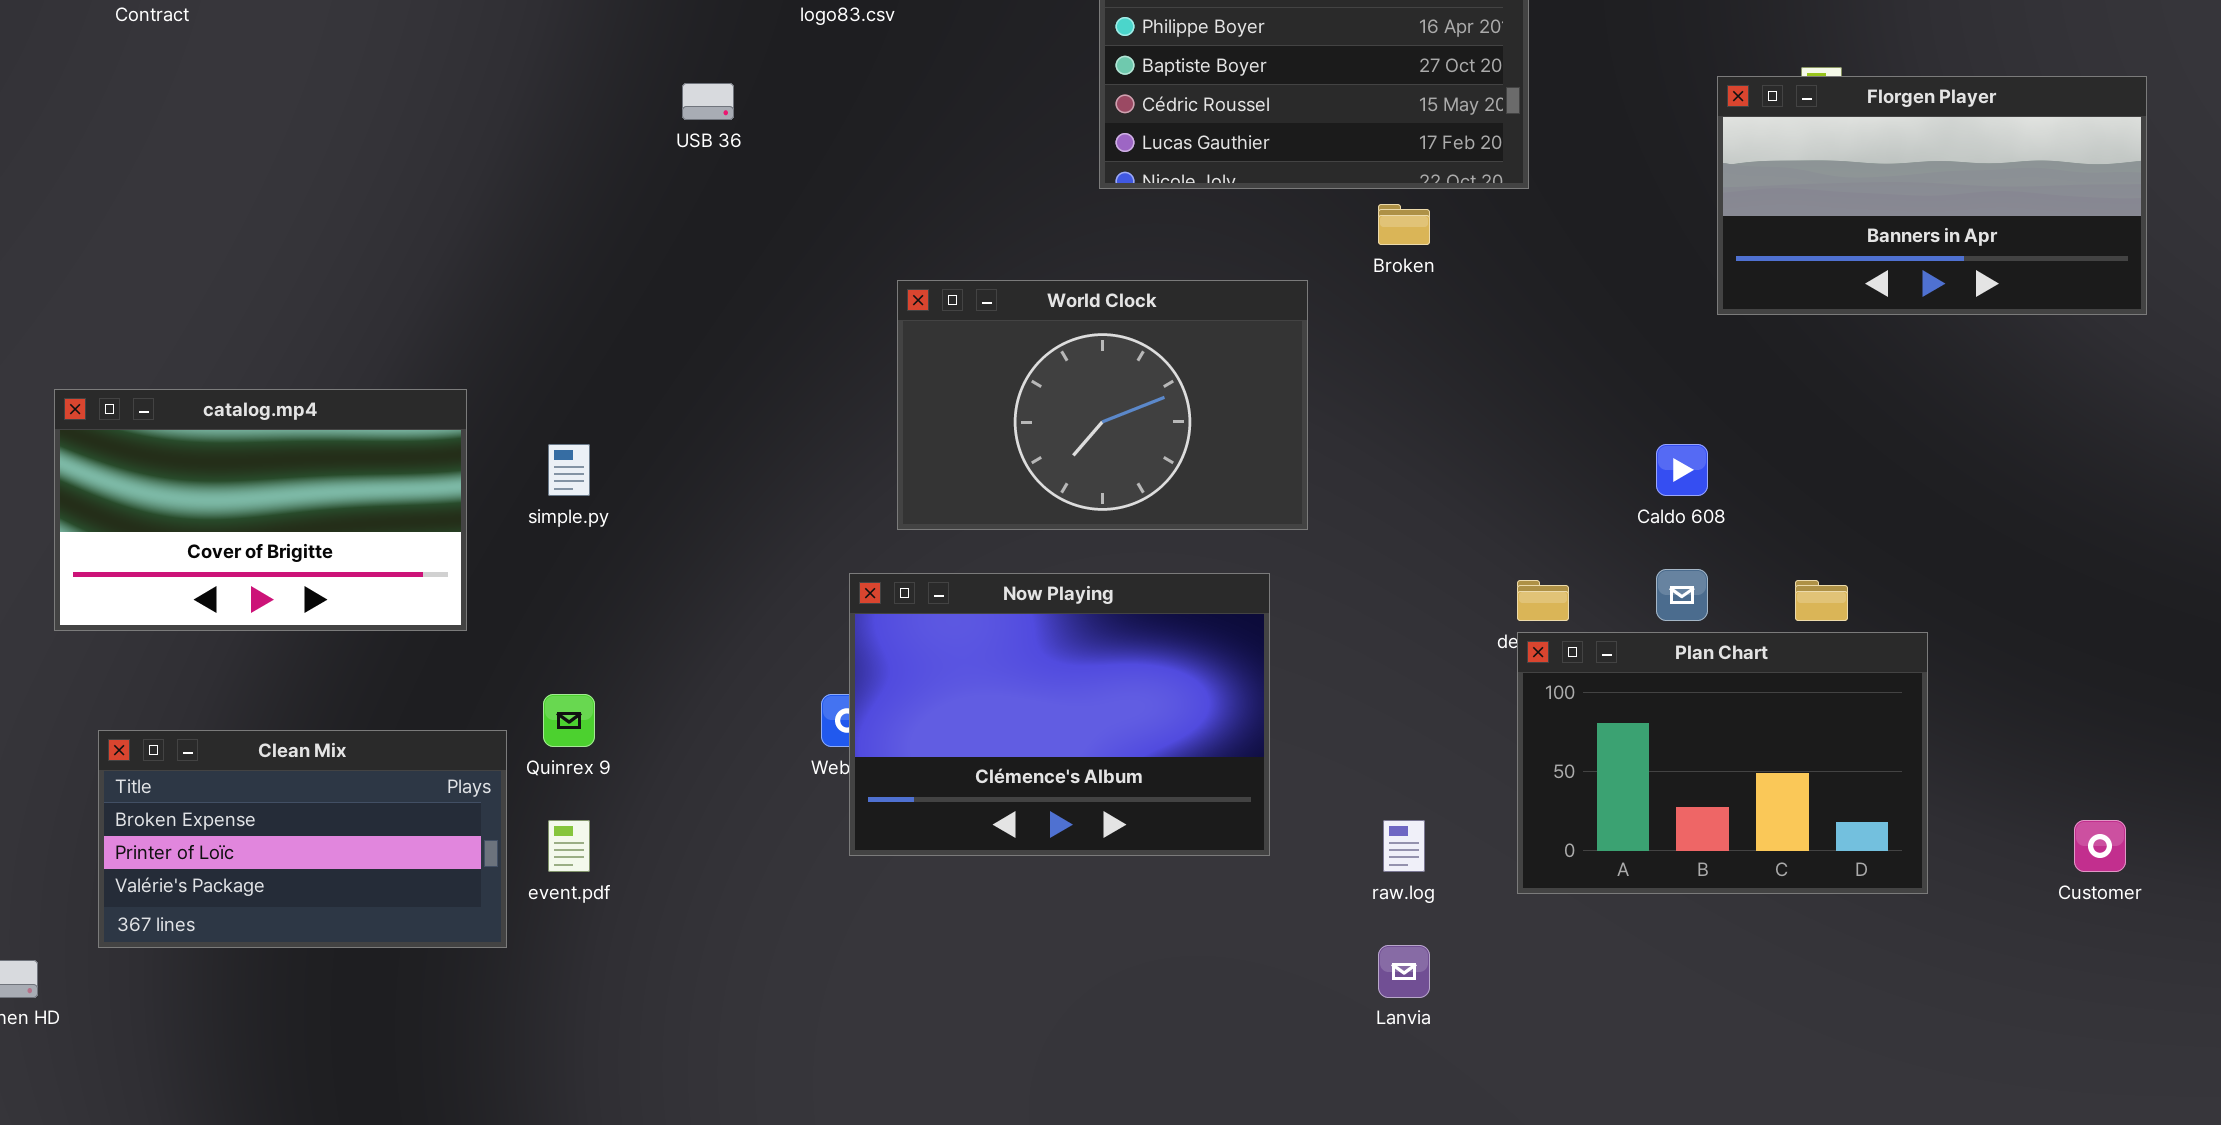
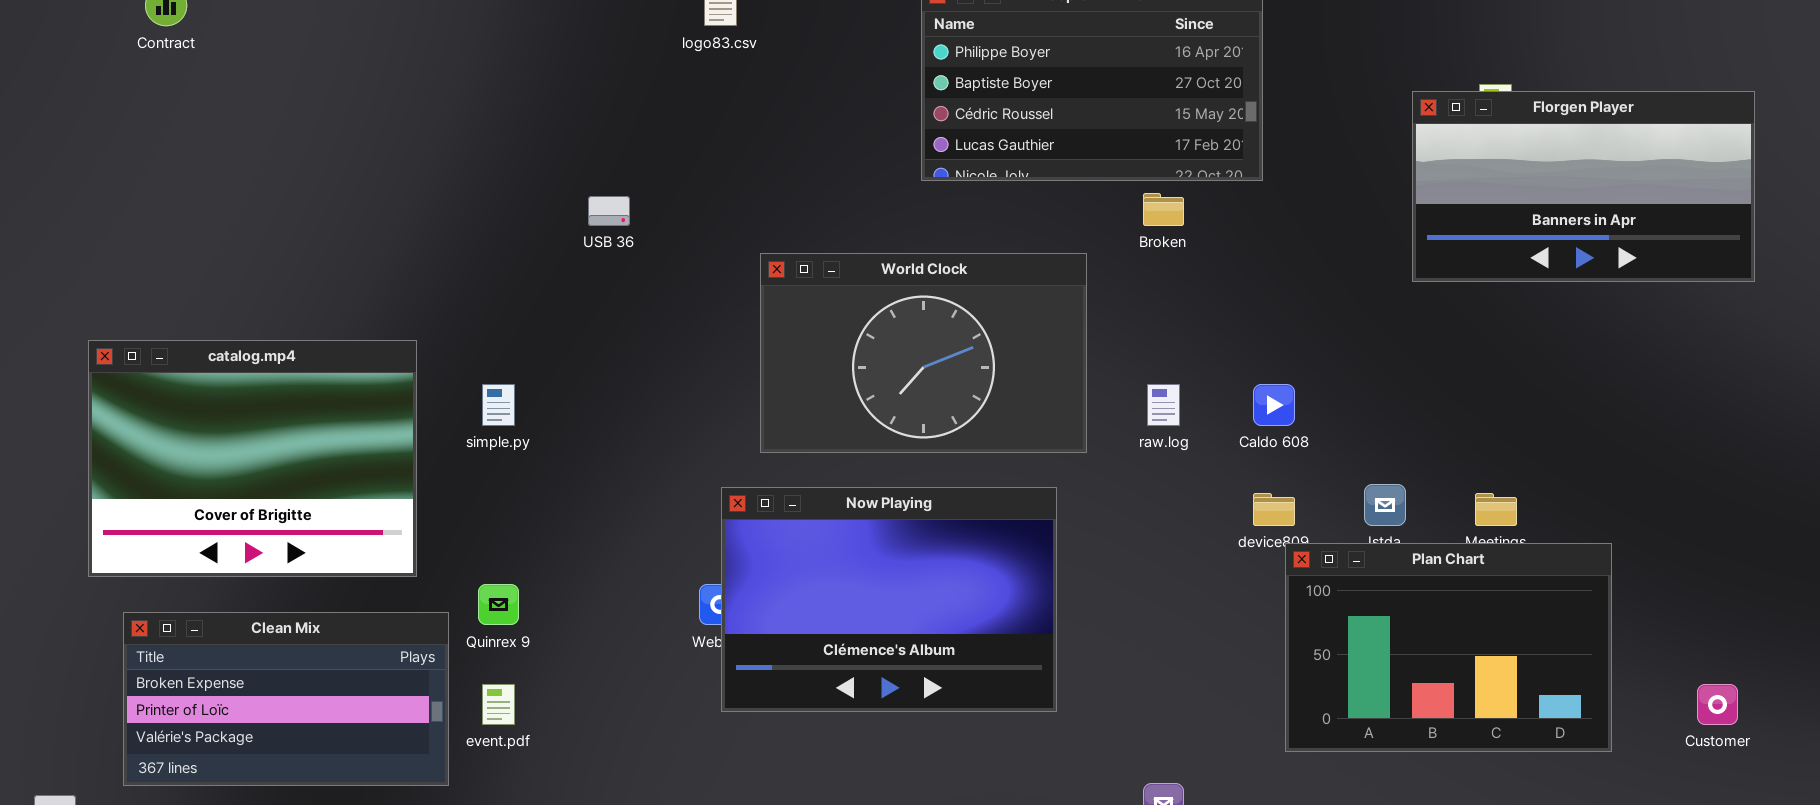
USB 36: [682,83,734,120] -> [588,196,630,226], moved
catalog.mp4: [54,389,467,631] -> [88,340,417,577], resized
Caldo 608: [1656,444,1708,496] -> [1253,384,1295,426], moved
Plan Chart: [1517,632,1928,894] -> [1285,543,1612,752], moved
raw.log: [1383,820,1425,872] -> [1147,384,1180,426], moved

